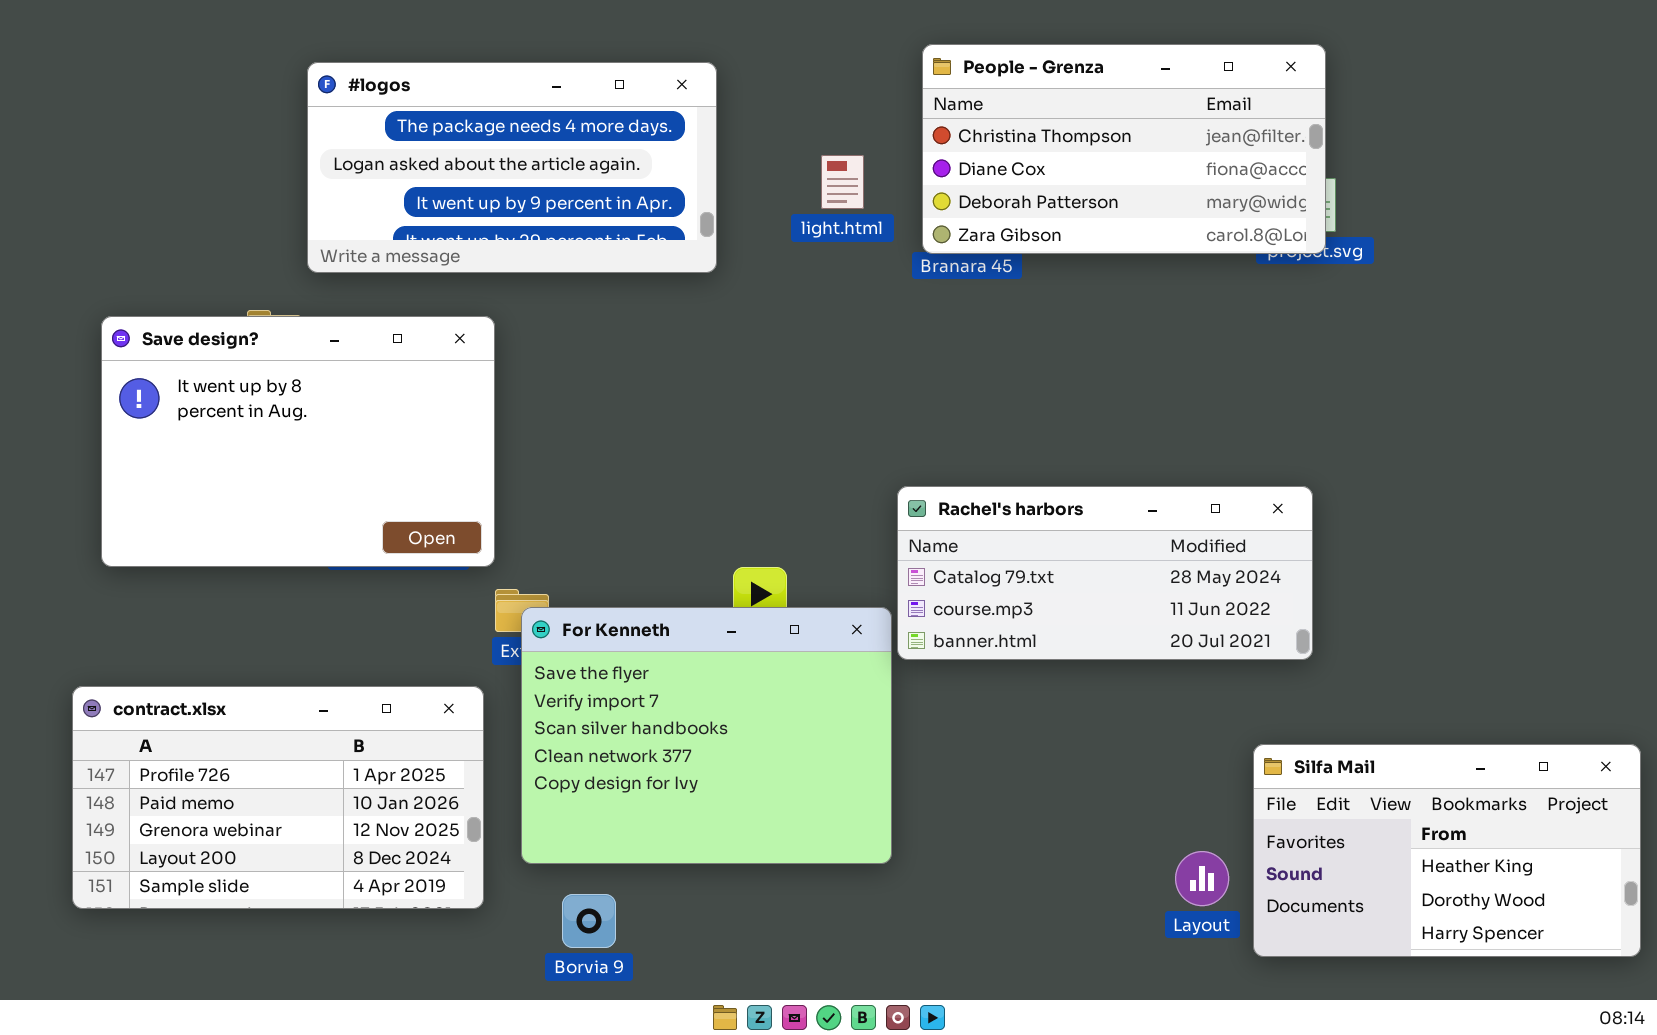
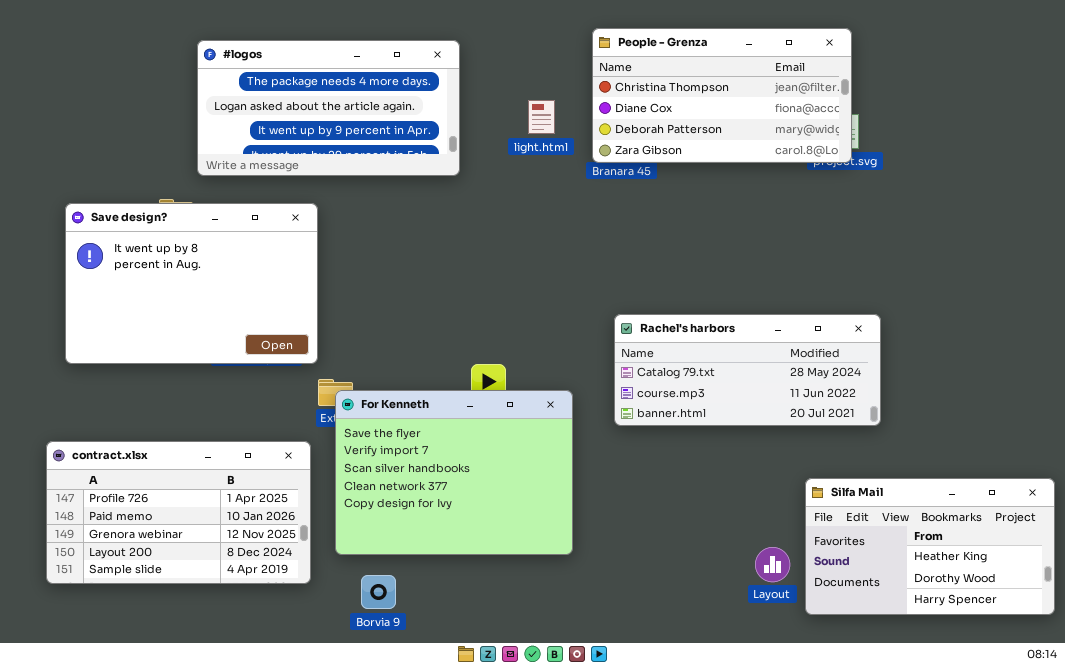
Rachel's harbors: [897,486,1313,660] -> [614,314,881,426], moved

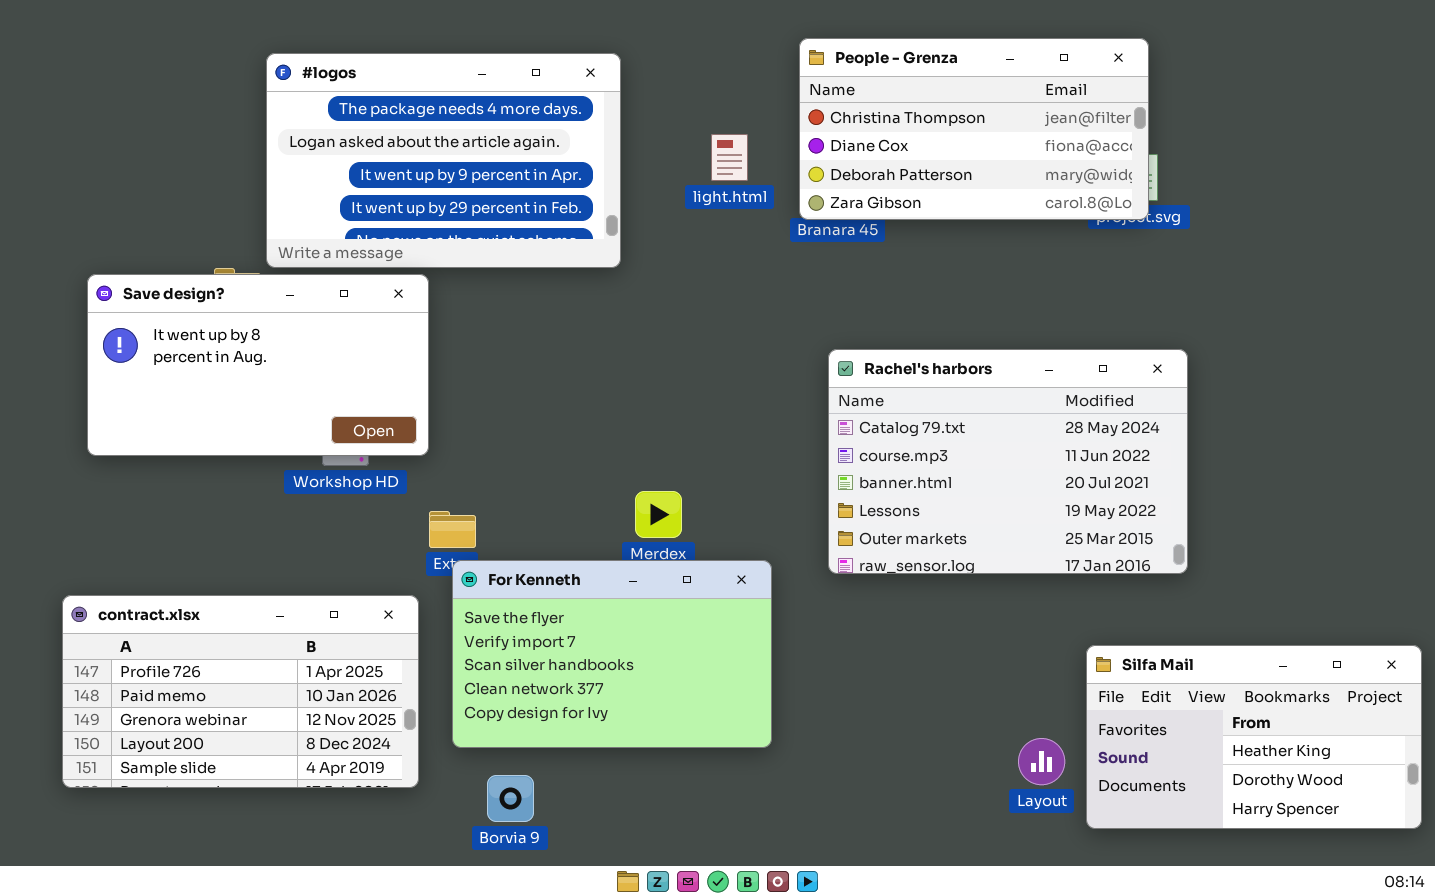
#logos: [197,40,460,176] -> [266,53,621,268], resized
Save design?: [65,203,318,364] -> [87,274,429,456], resized
Rachel's harbors: [614,314,881,426] -> [828,349,1188,574], resized
For Kenneth: [335,390,573,555] -> [452,560,772,748], resized

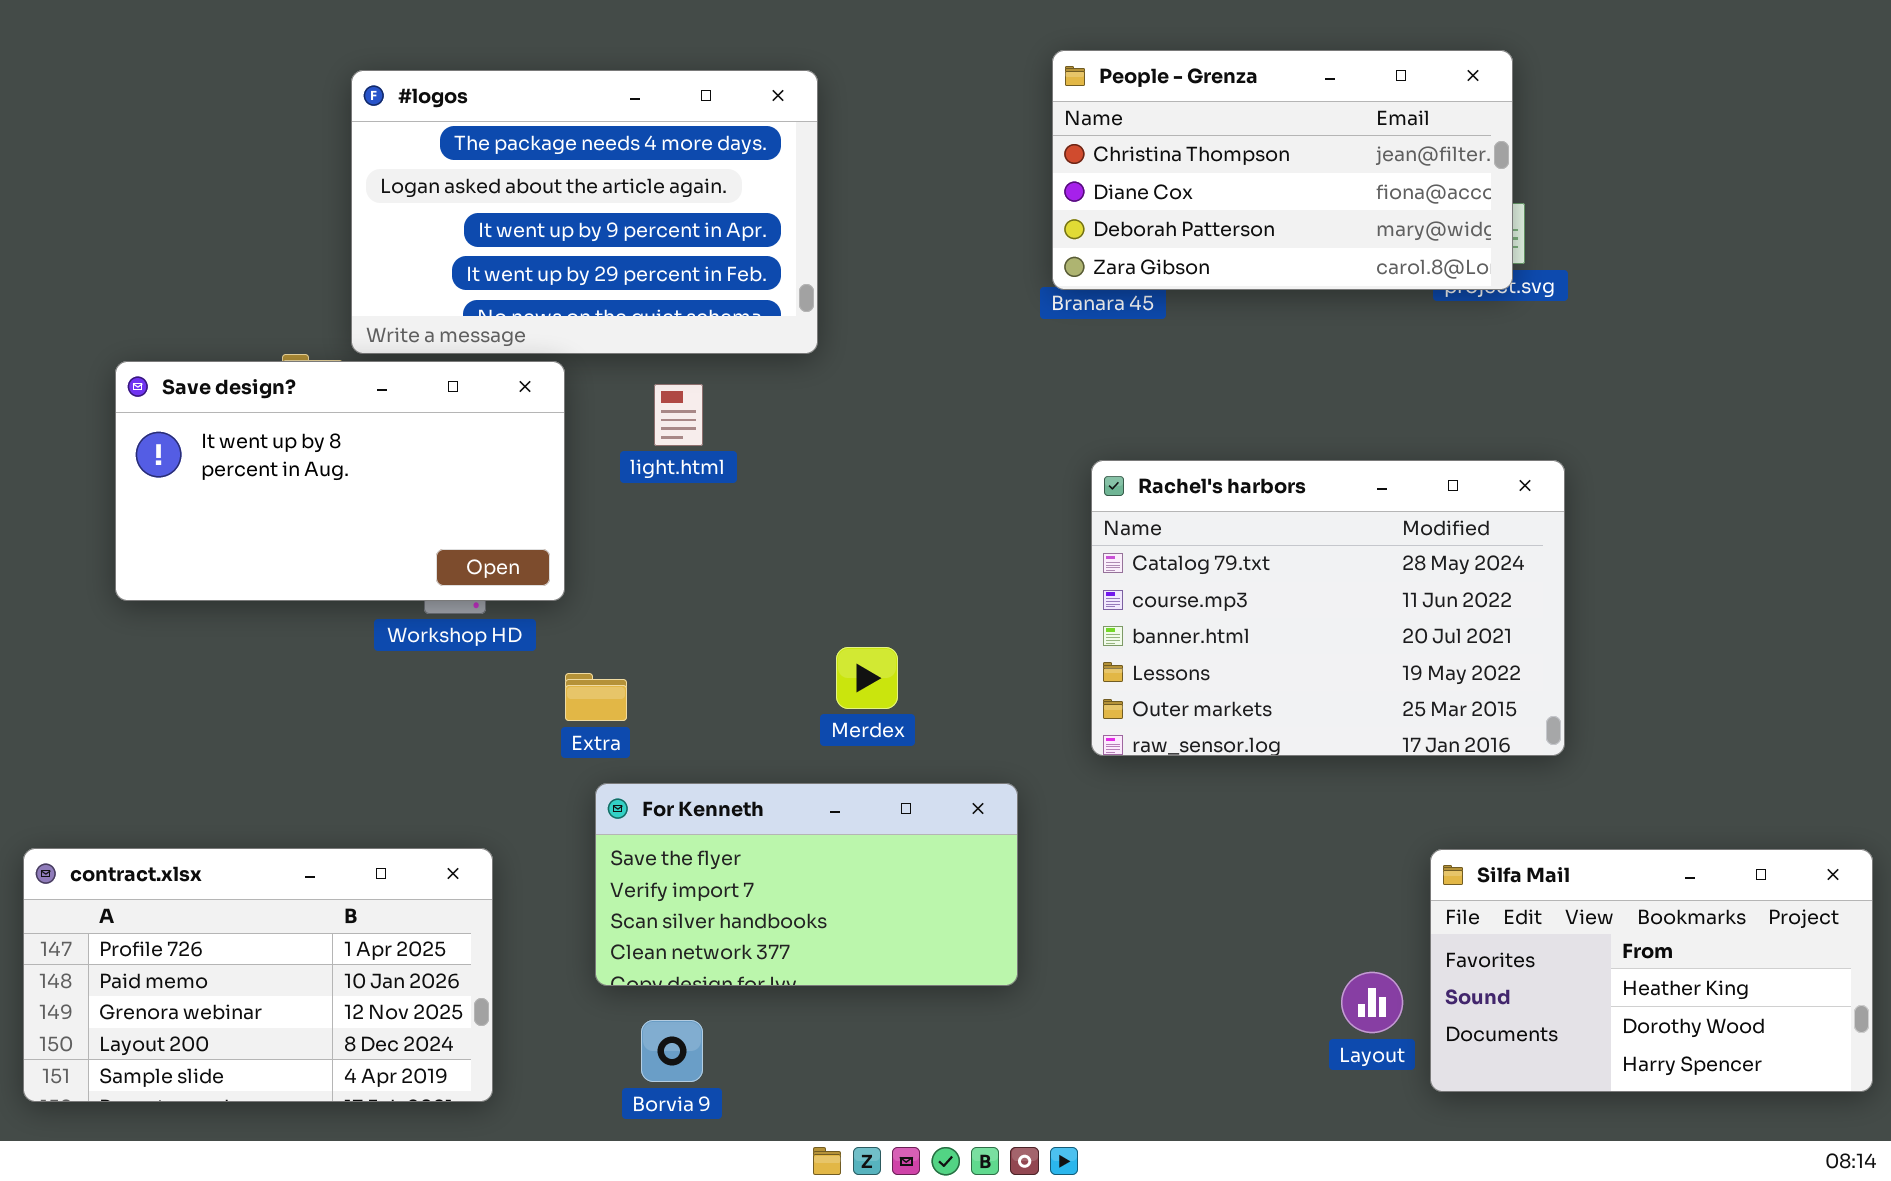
light.html: [711,134,748,181] -> [654,384,703,446], moved
For Kenneth: [452,560,772,748] -> [595,783,1018,986], resized
contract.xlsx: [62,595,419,788] -> [23,848,493,1102], moved

